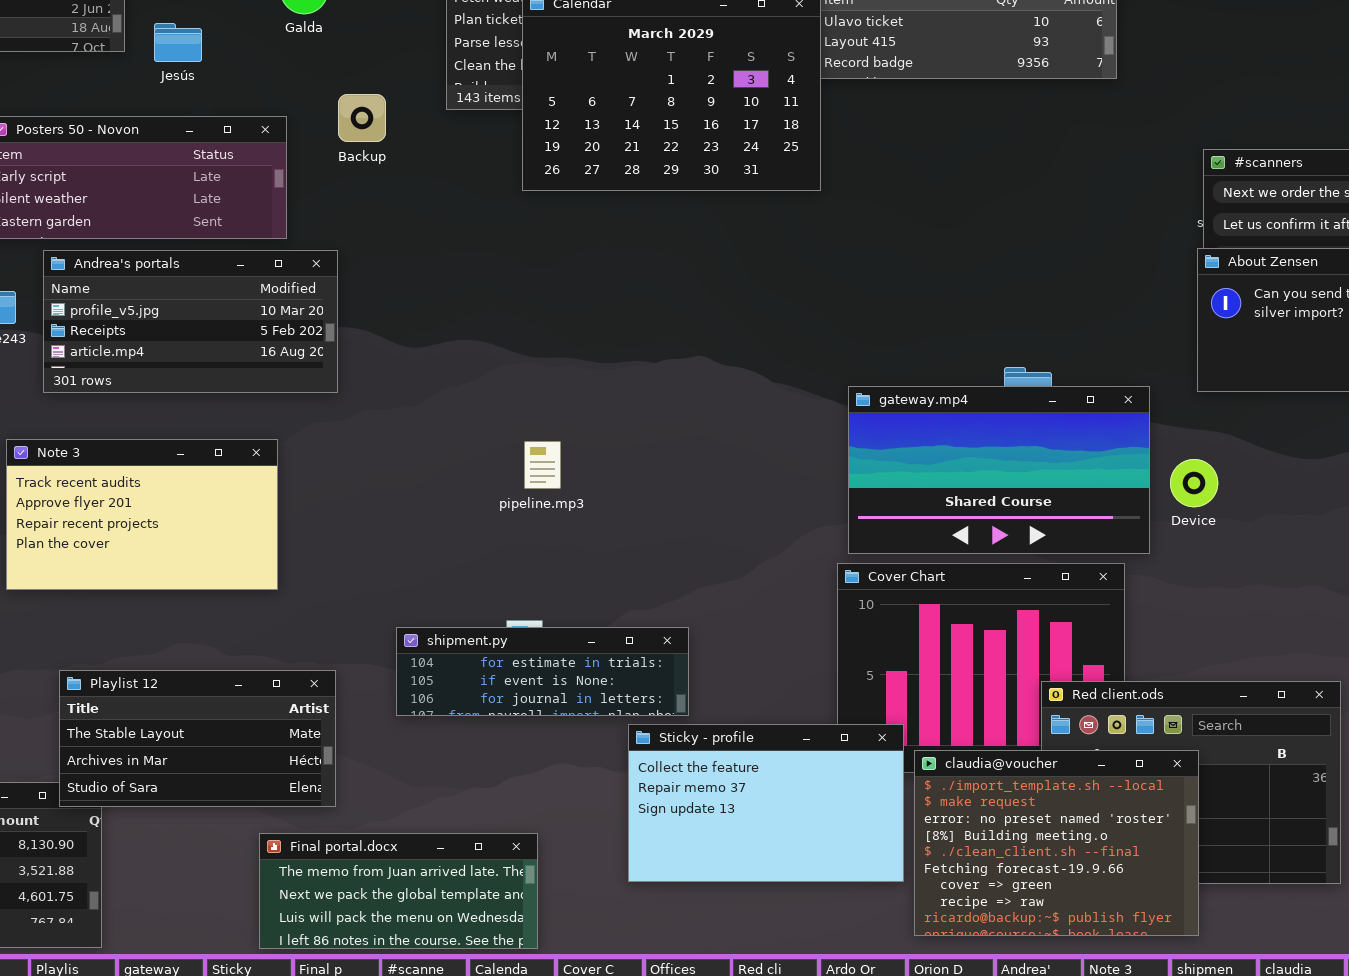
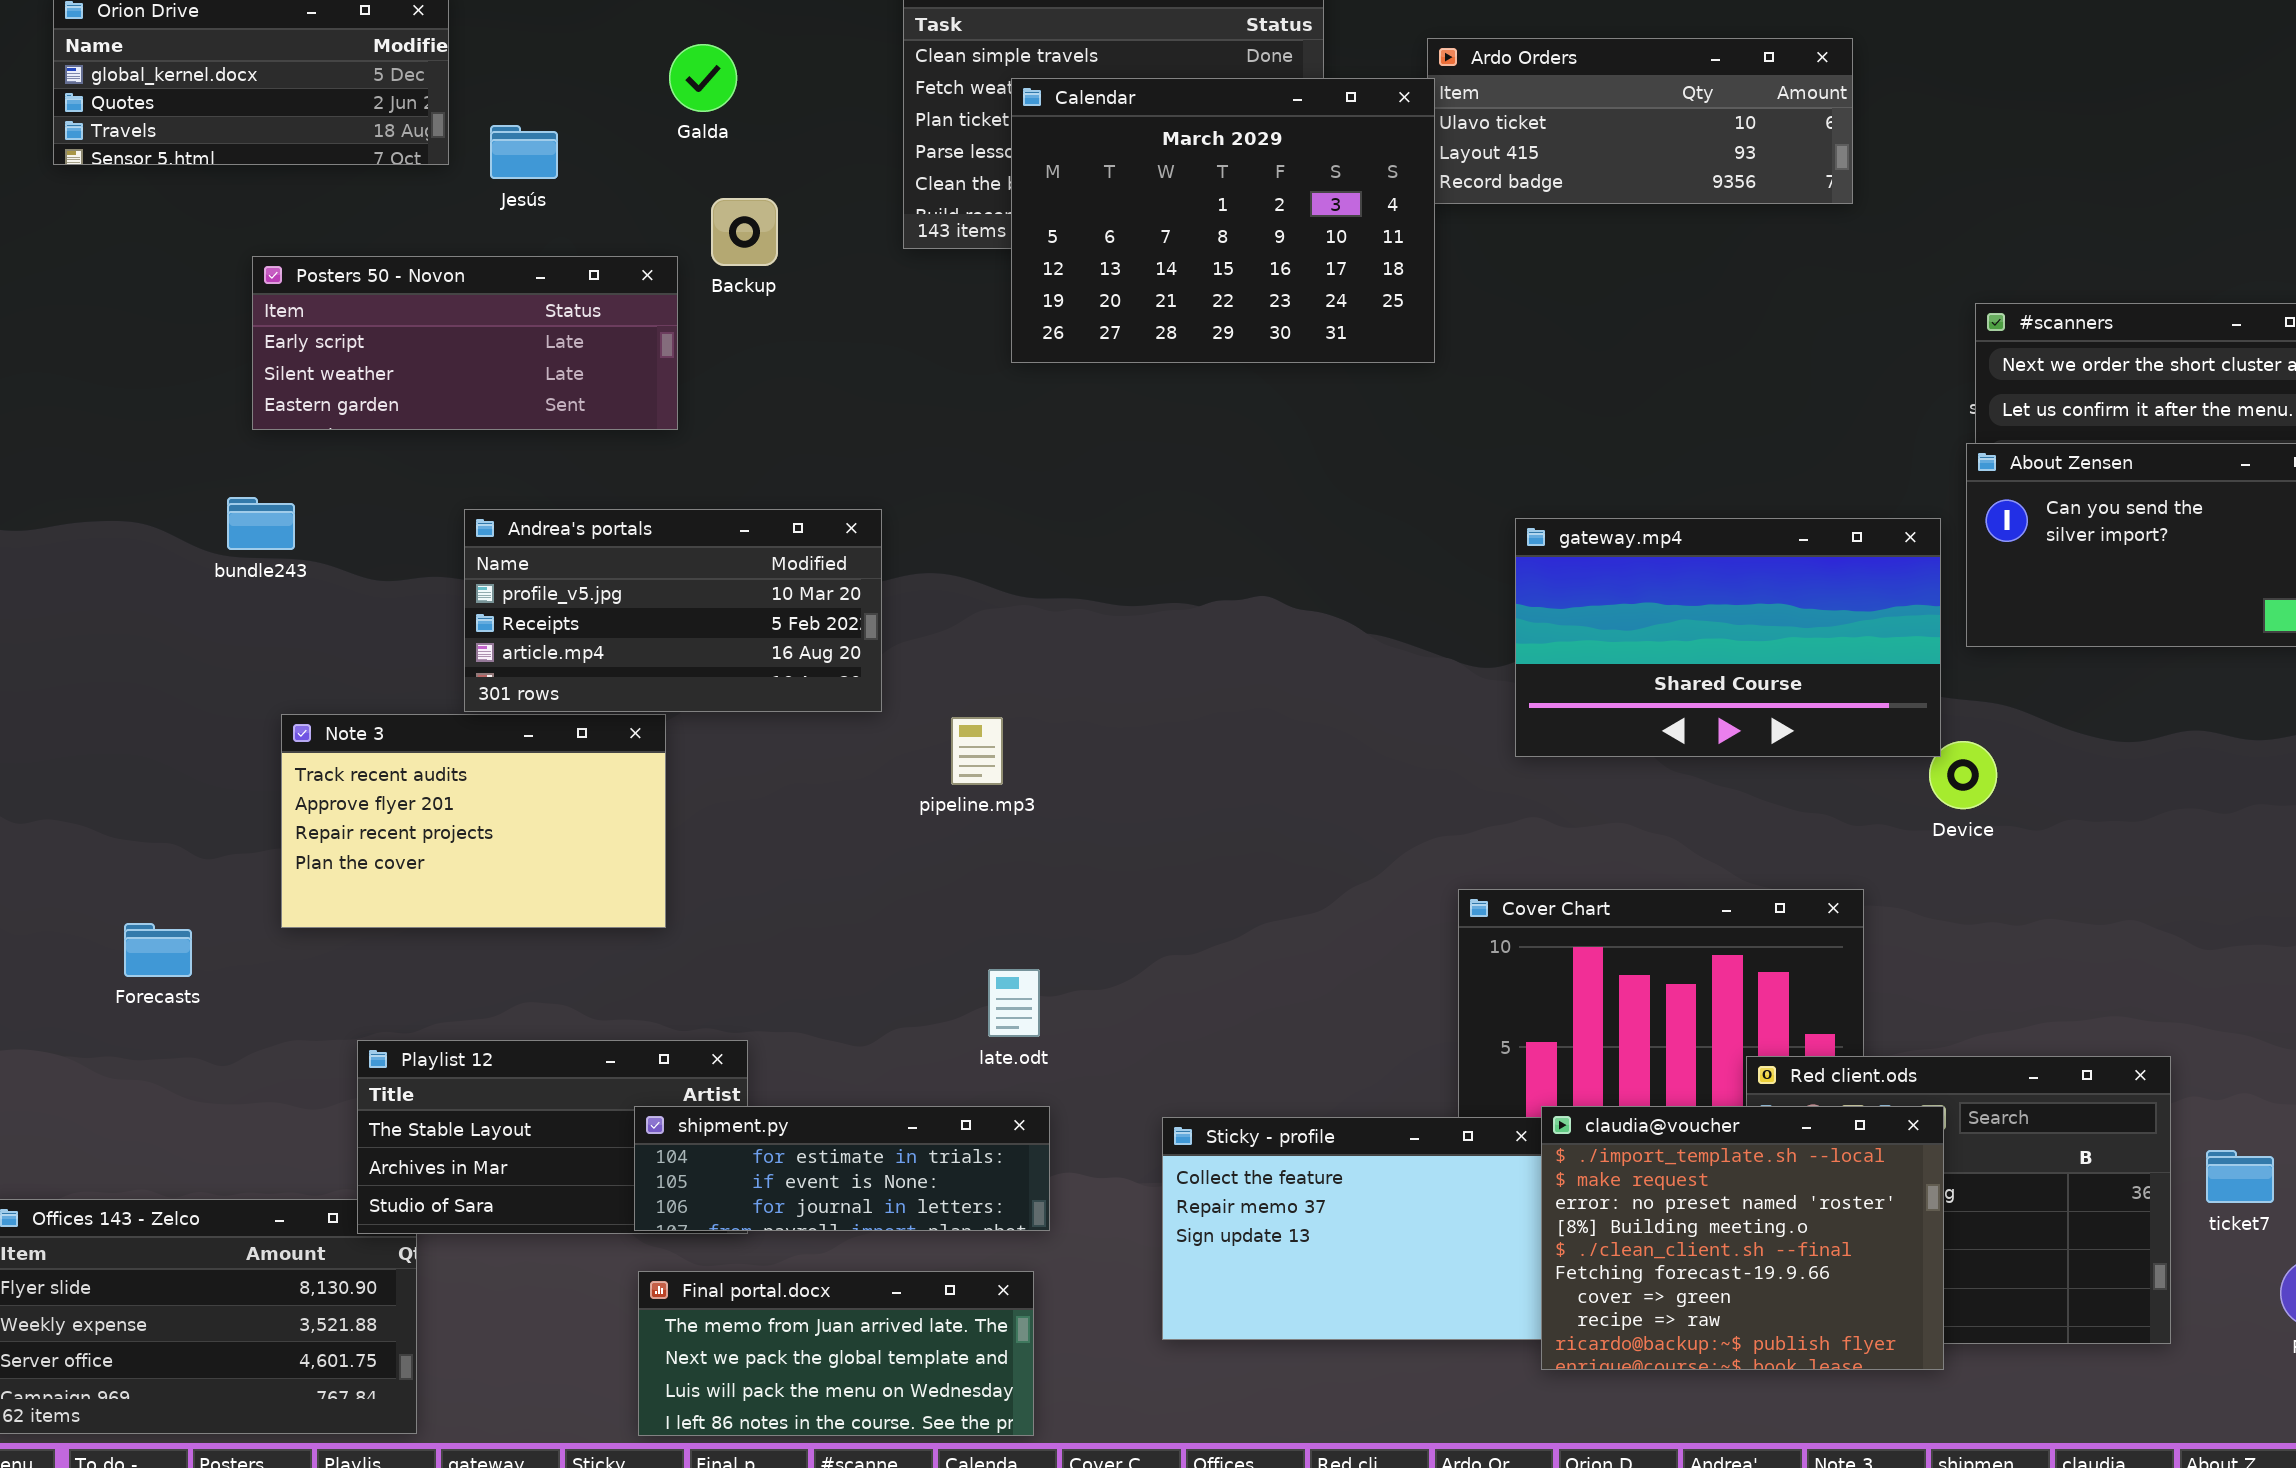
Backup: [338,94,386,142] -> [711,198,778,266], moved
Andrea's portals: [43,250,338,393] -> [464,509,882,712], moved
gateway.mp4: [848,386,1150,554] -> [1515,518,1941,757], moved
pipeline.mp3: [524,441,561,489] -> [951,717,1003,785], moved
shipment.py: [396,627,689,716] -> [634,1106,1050,1231], moved
claudia@voucher: [914,750,1199,936] -> [1541,1106,1944,1370], moved

